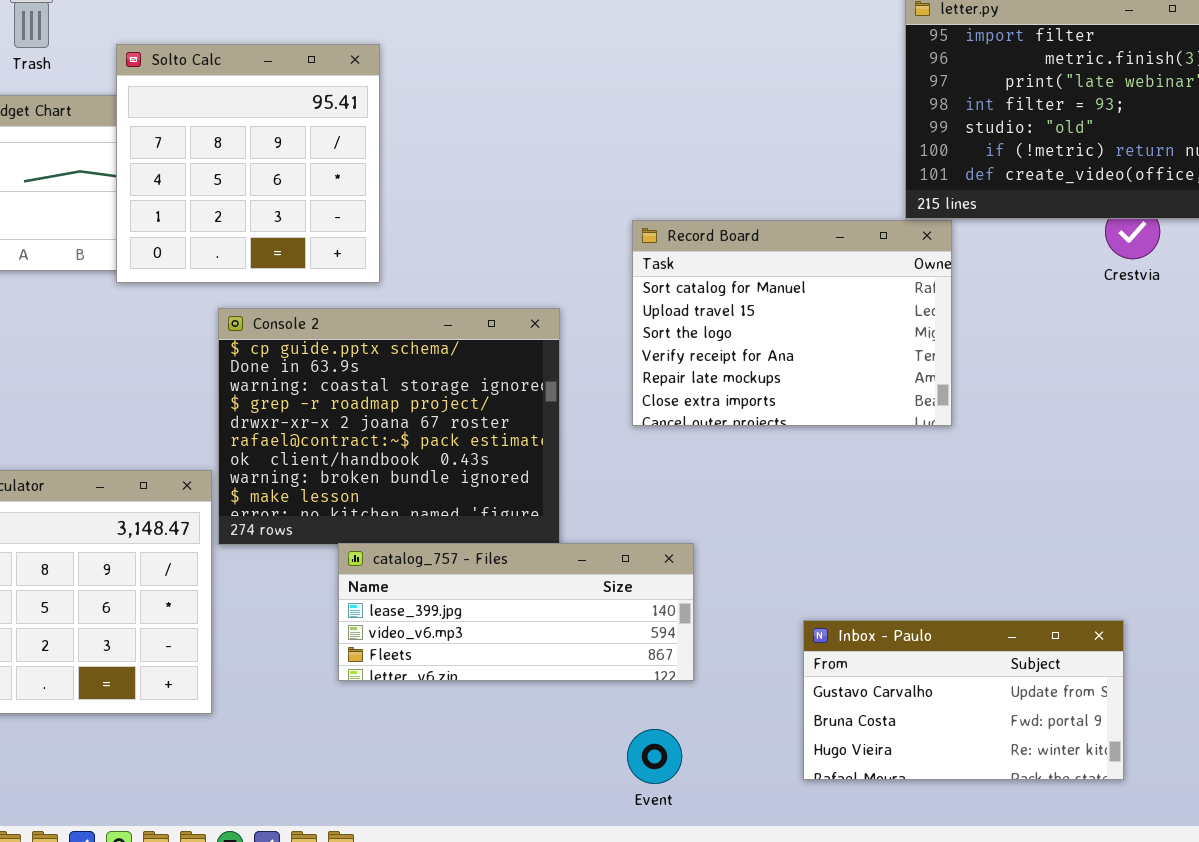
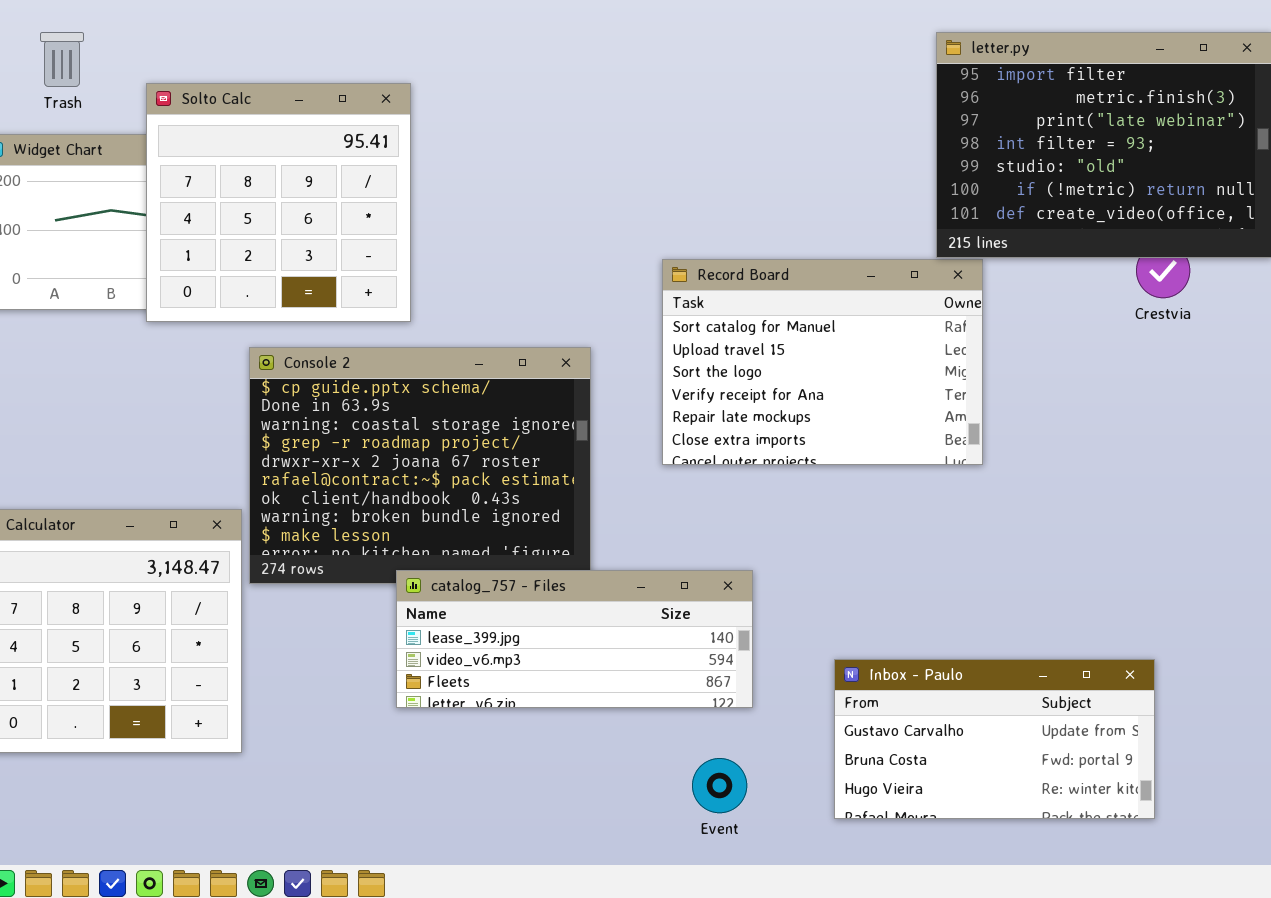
catalog_757 - Files: [338,543,694,681] -> [396,570,753,708], moved
Event: [627,729,682,784] -> [692,758,747,813], moved

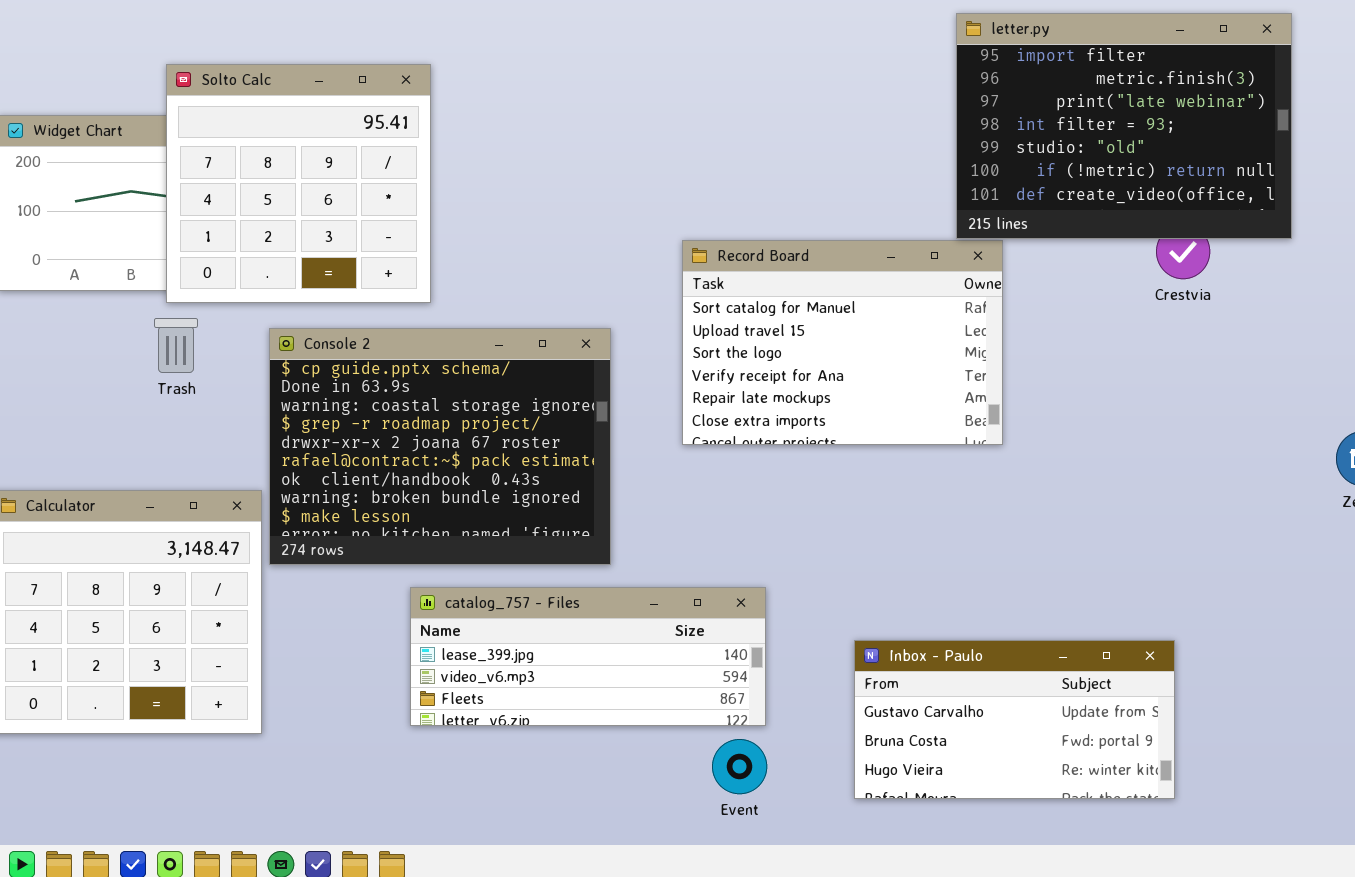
Trash: [40,32,84,87] -> [154,318,198,373], moved
catalog_757 - Files: [396,570,753,708] -> [410,587,766,726], moved

